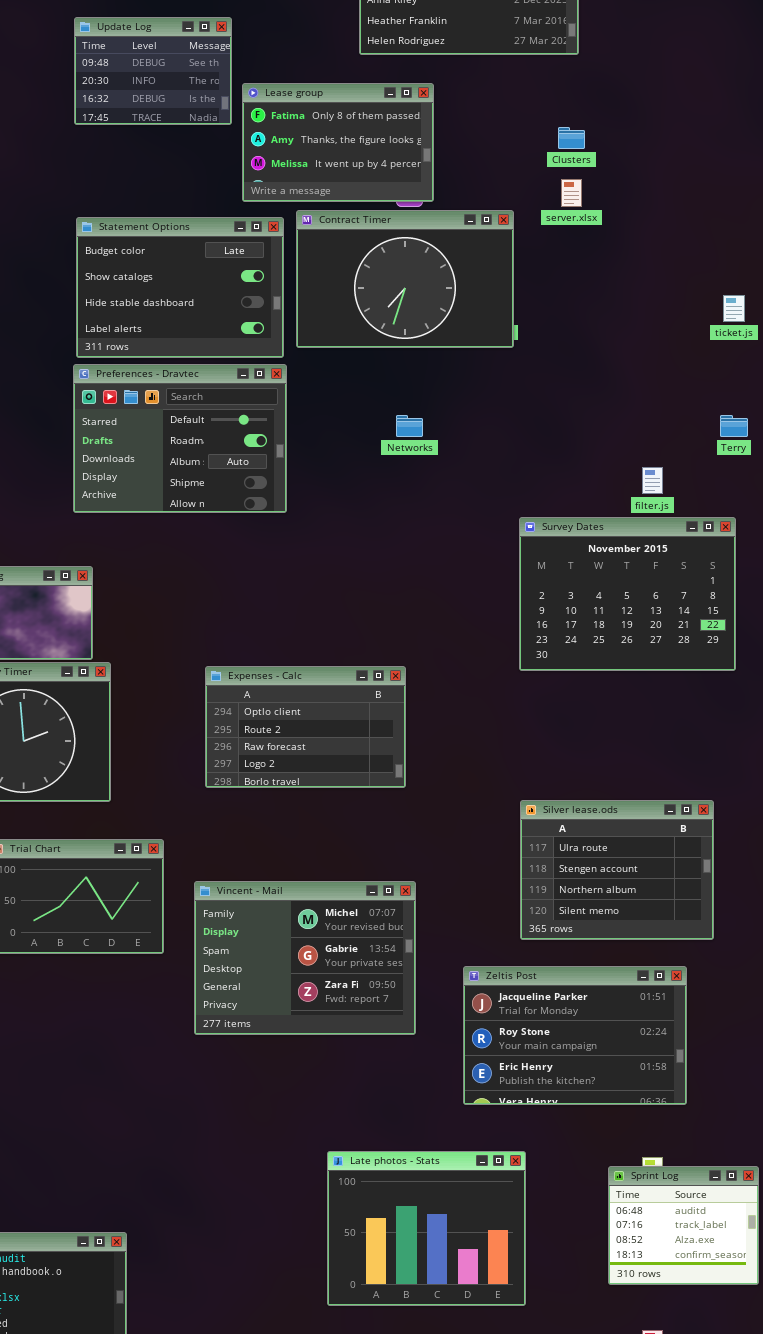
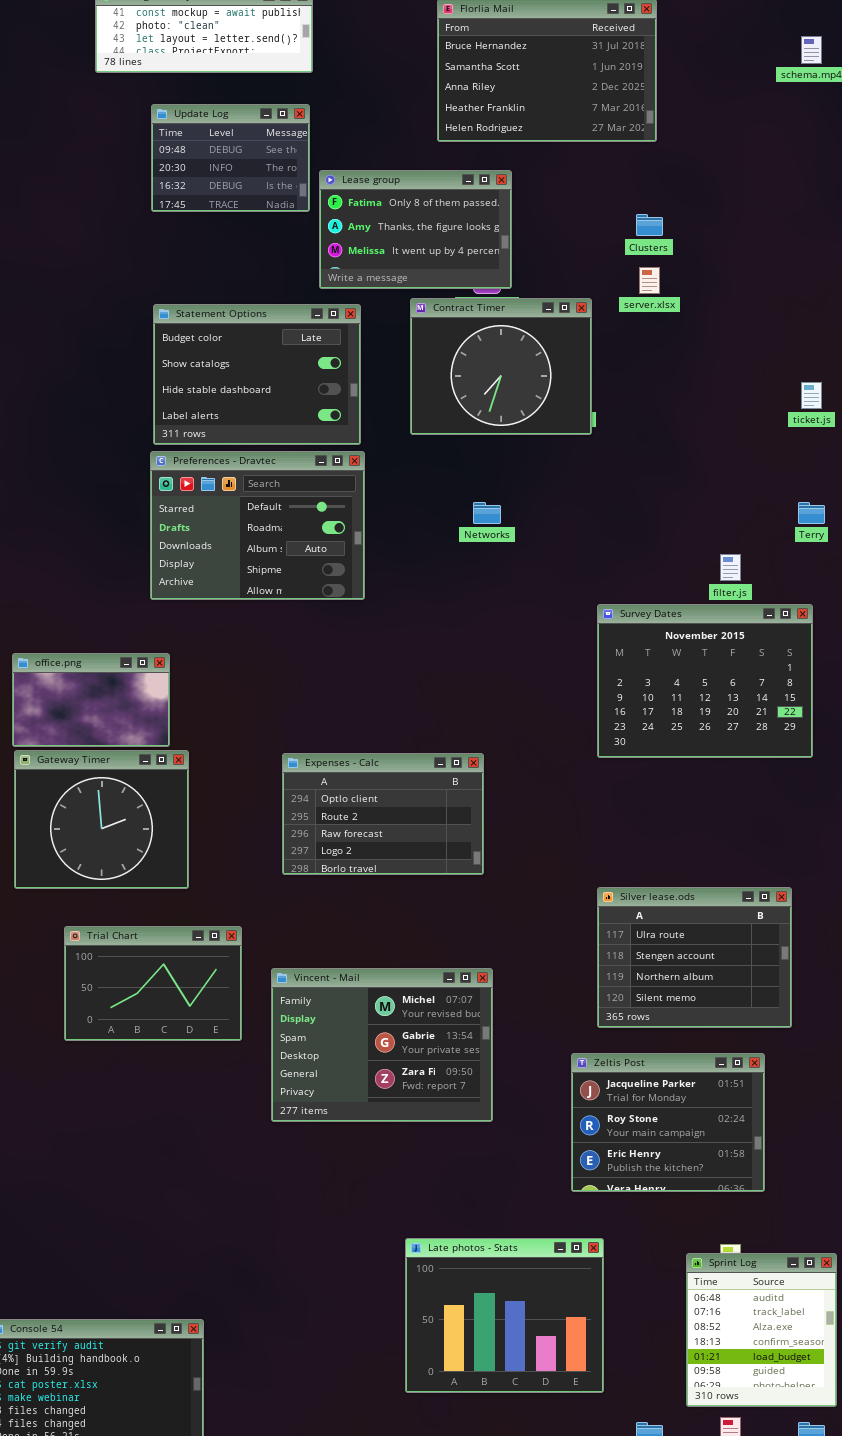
Contract Timer: [296,210,514,348] -> [410,298,592,435], resized
Zeltis Post: [463,966,687,1105] -> [571,1053,765,1192], resized
Sprint Log: [608,1166,759,1285] -> [686,1253,837,1407], resized

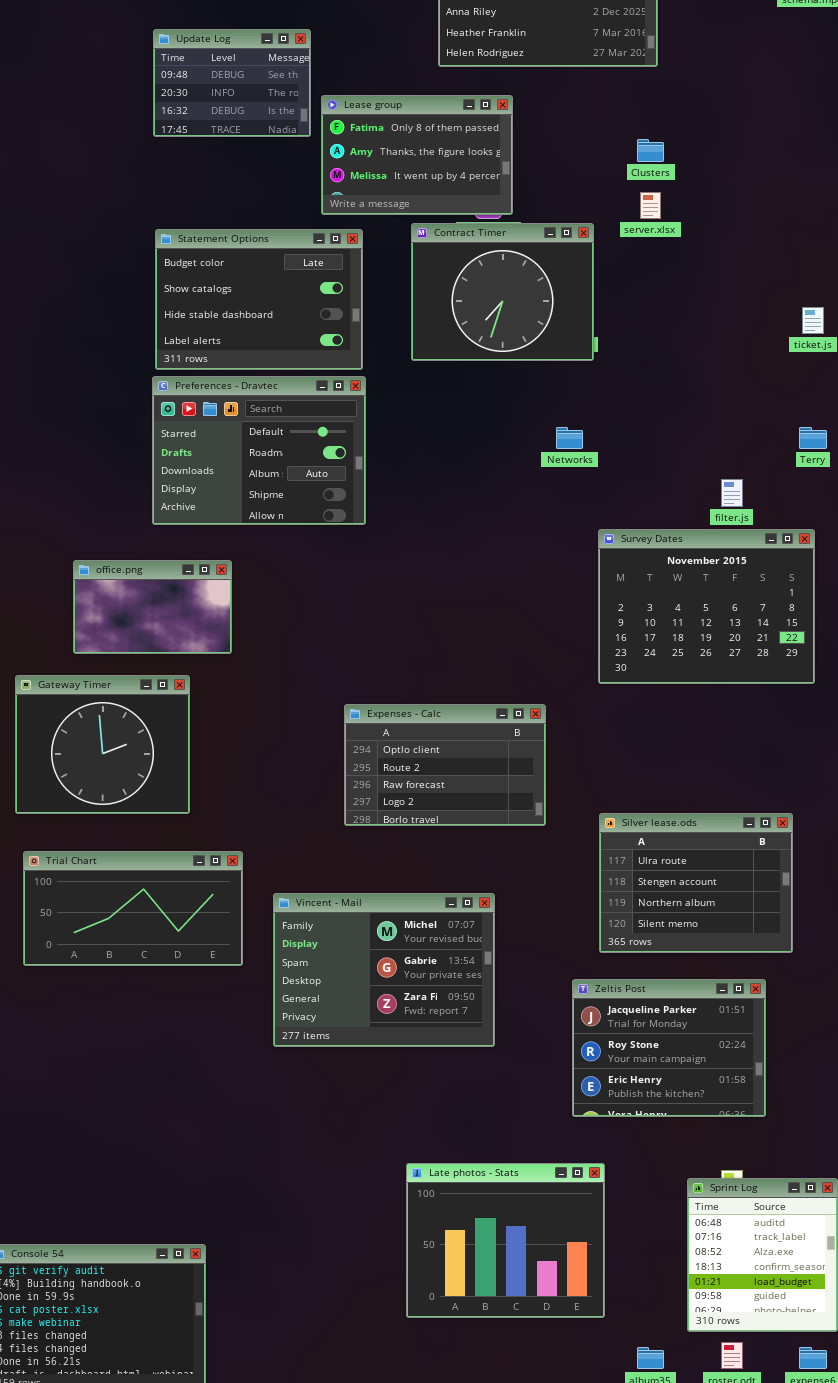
Networks: [473,502,501,524] -> [556,427,583,449], moved
office.png: [12,653,170,747] -> [73,560,232,654], moved
Expenses - Calc: [282,753,484,875] -> [344,704,546,826], moved
Trial Chart: [64,926,242,1041] -> [23,851,243,966], resized

